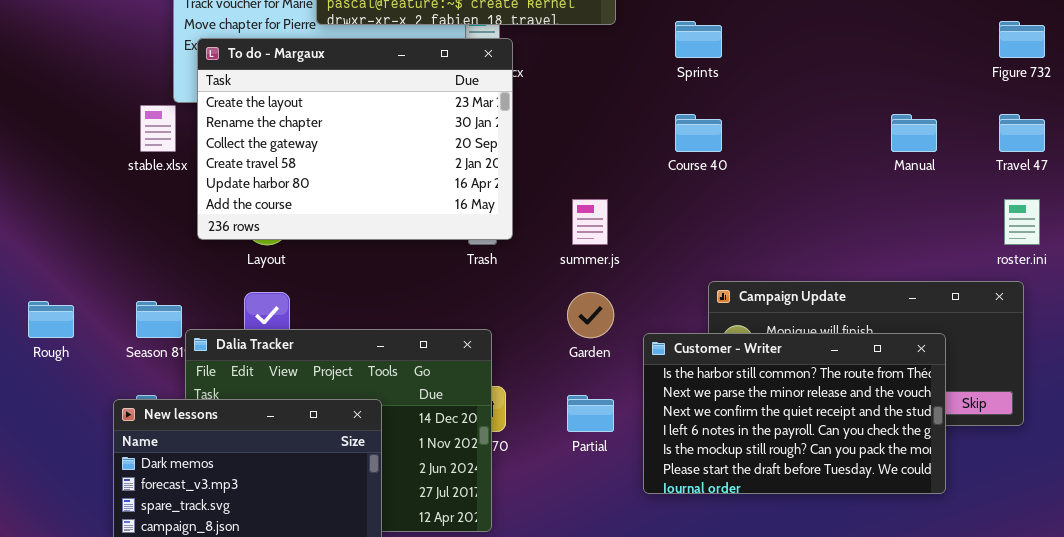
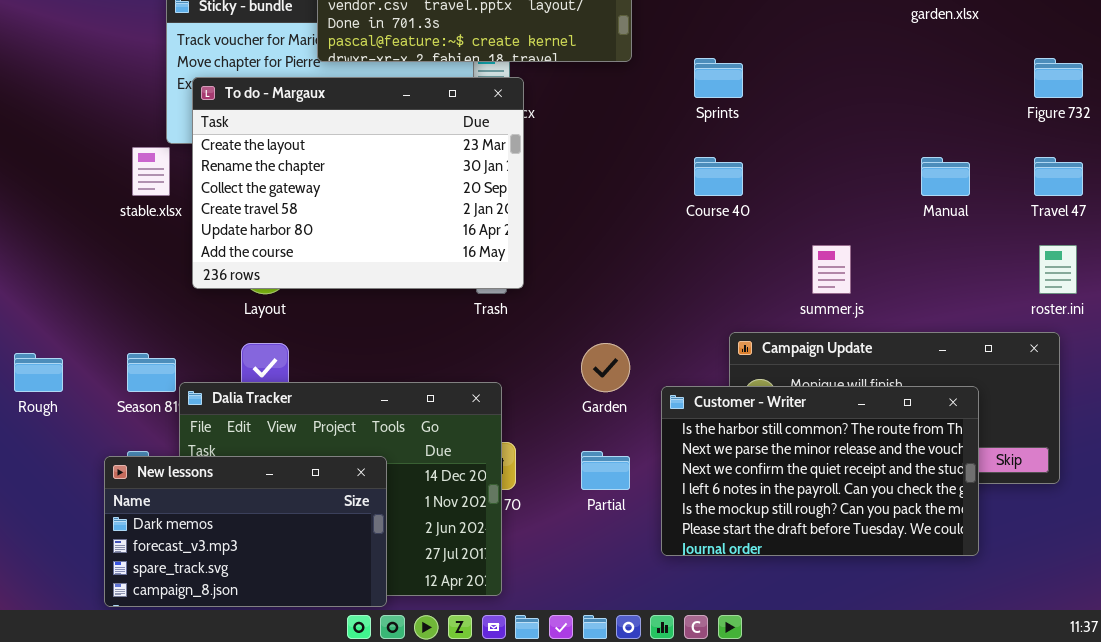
summer.js: [572,199,608,245] -> [812,245,851,294], moved

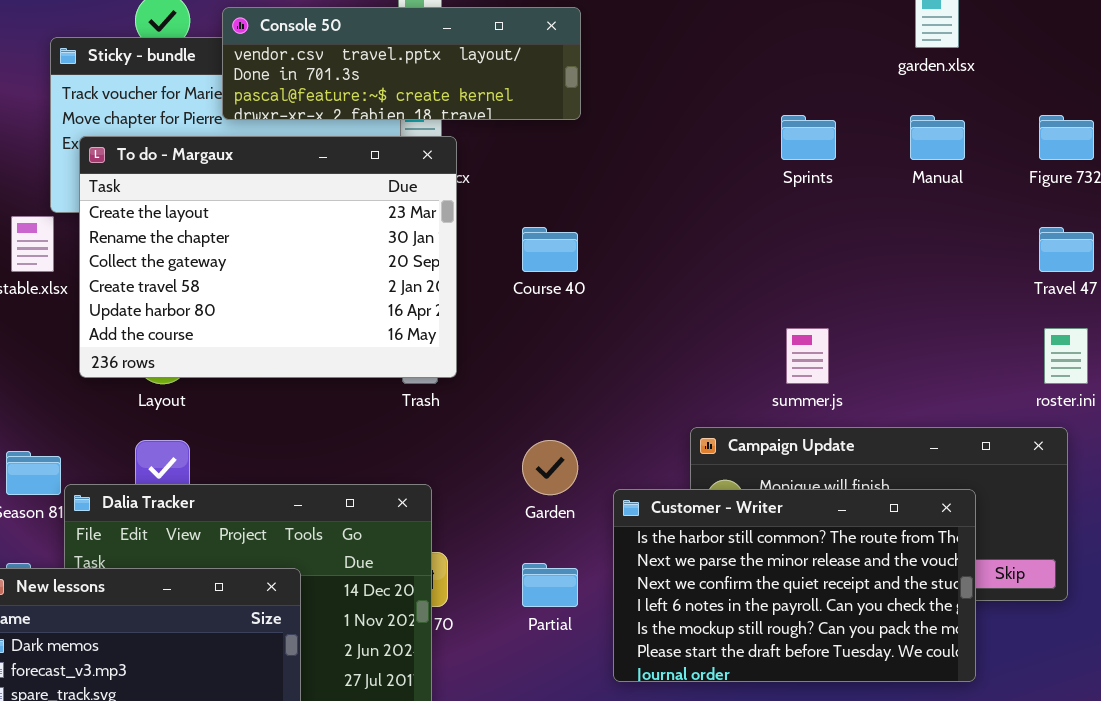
Sprints: [694,58,743,98] -> [781,115,836,160], moved
Course 40: [694,157,743,196] -> [522,227,578,272], moved
Manual: [921,157,970,196] -> [910,115,965,160], moved

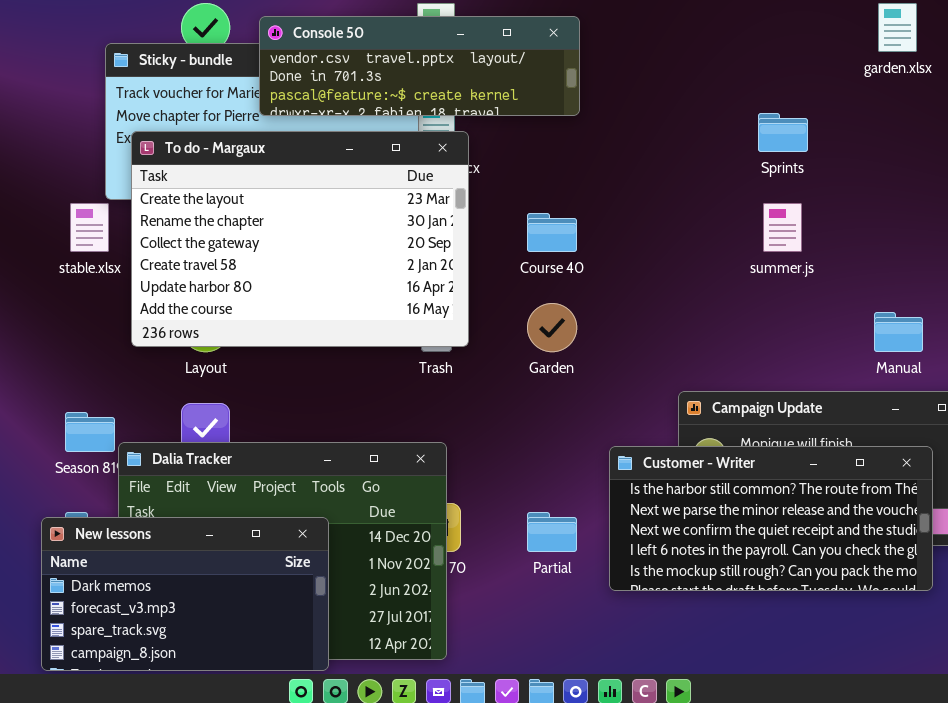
Manual: [910,115,965,160] -> [874,312,923,352], moved
summer.js: [786,328,829,384] -> [763,203,802,252], moved
Garden: [522,440,578,495] -> [527,303,577,352], moved
Customer - Writer: [613,489,976,682] -> [609,446,933,591], resized

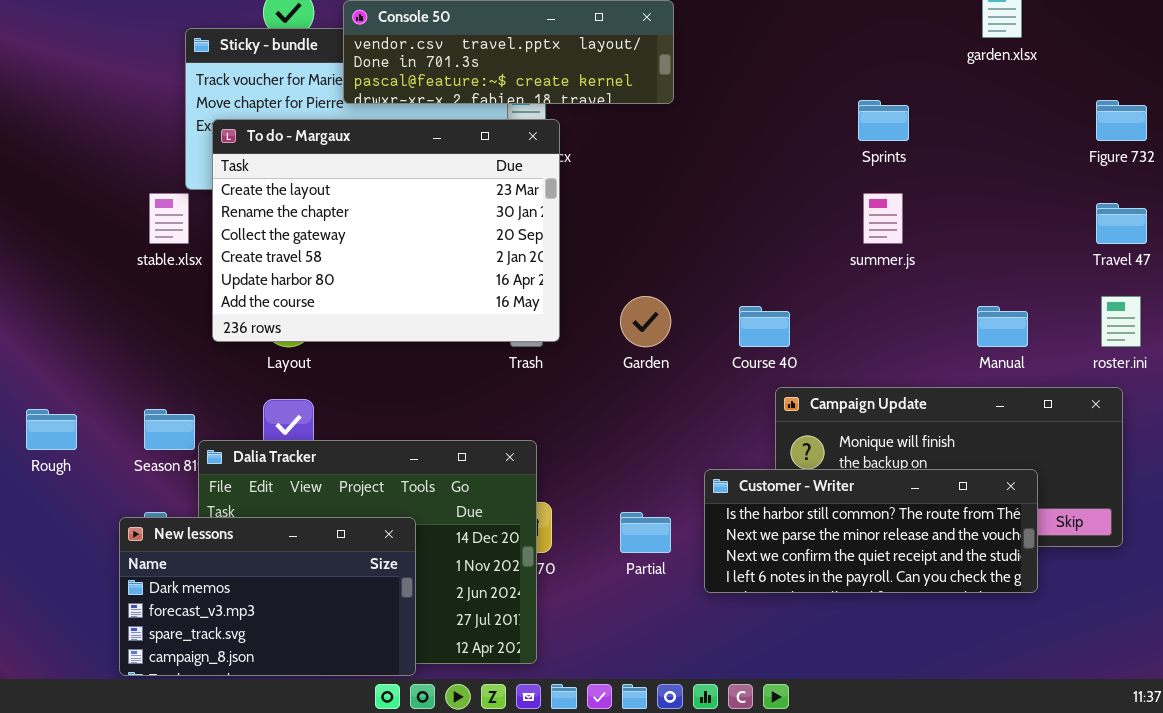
Course 40: [527,213,577,252] -> [739,306,790,347], moved
Customer - Writer: [609,446,933,591] -> [704,469,1038,593], resized

